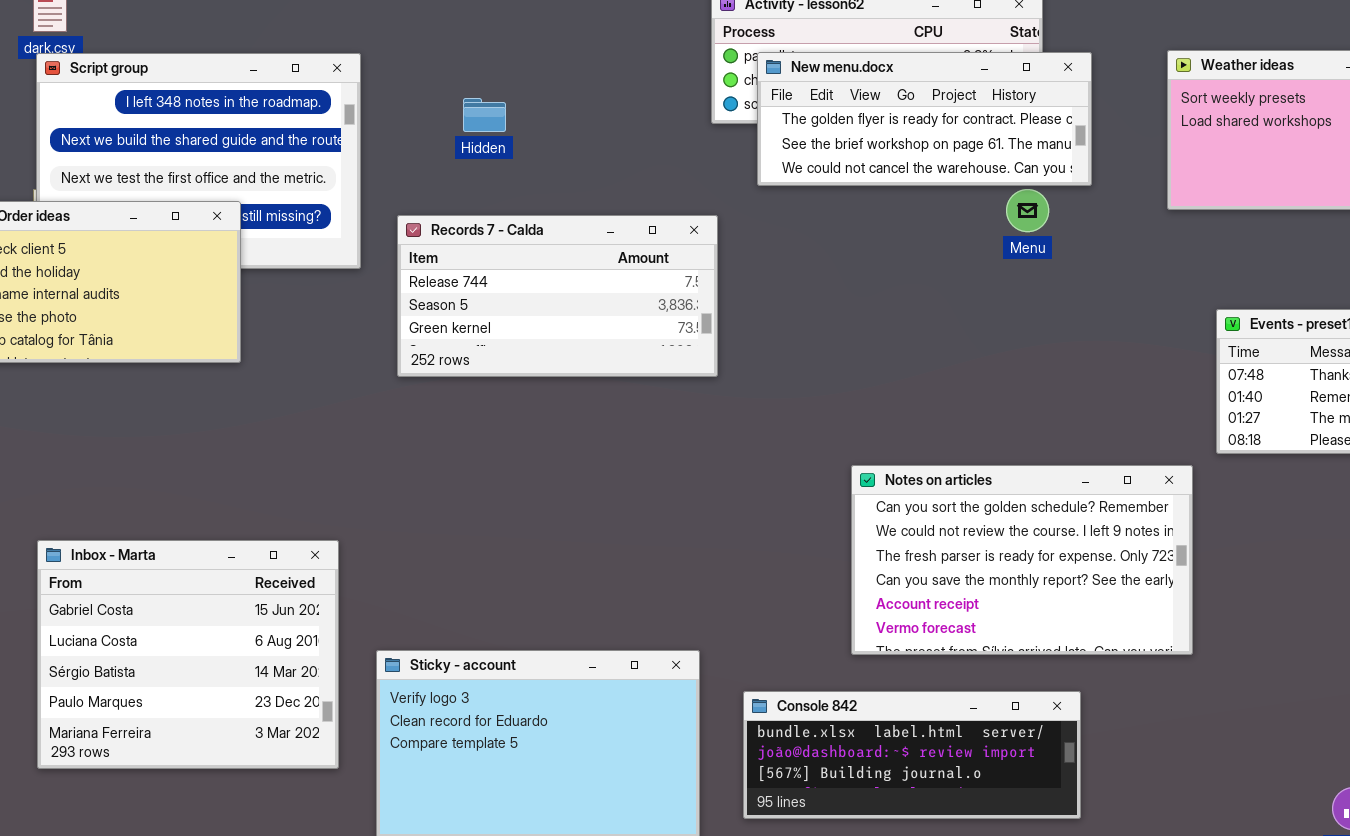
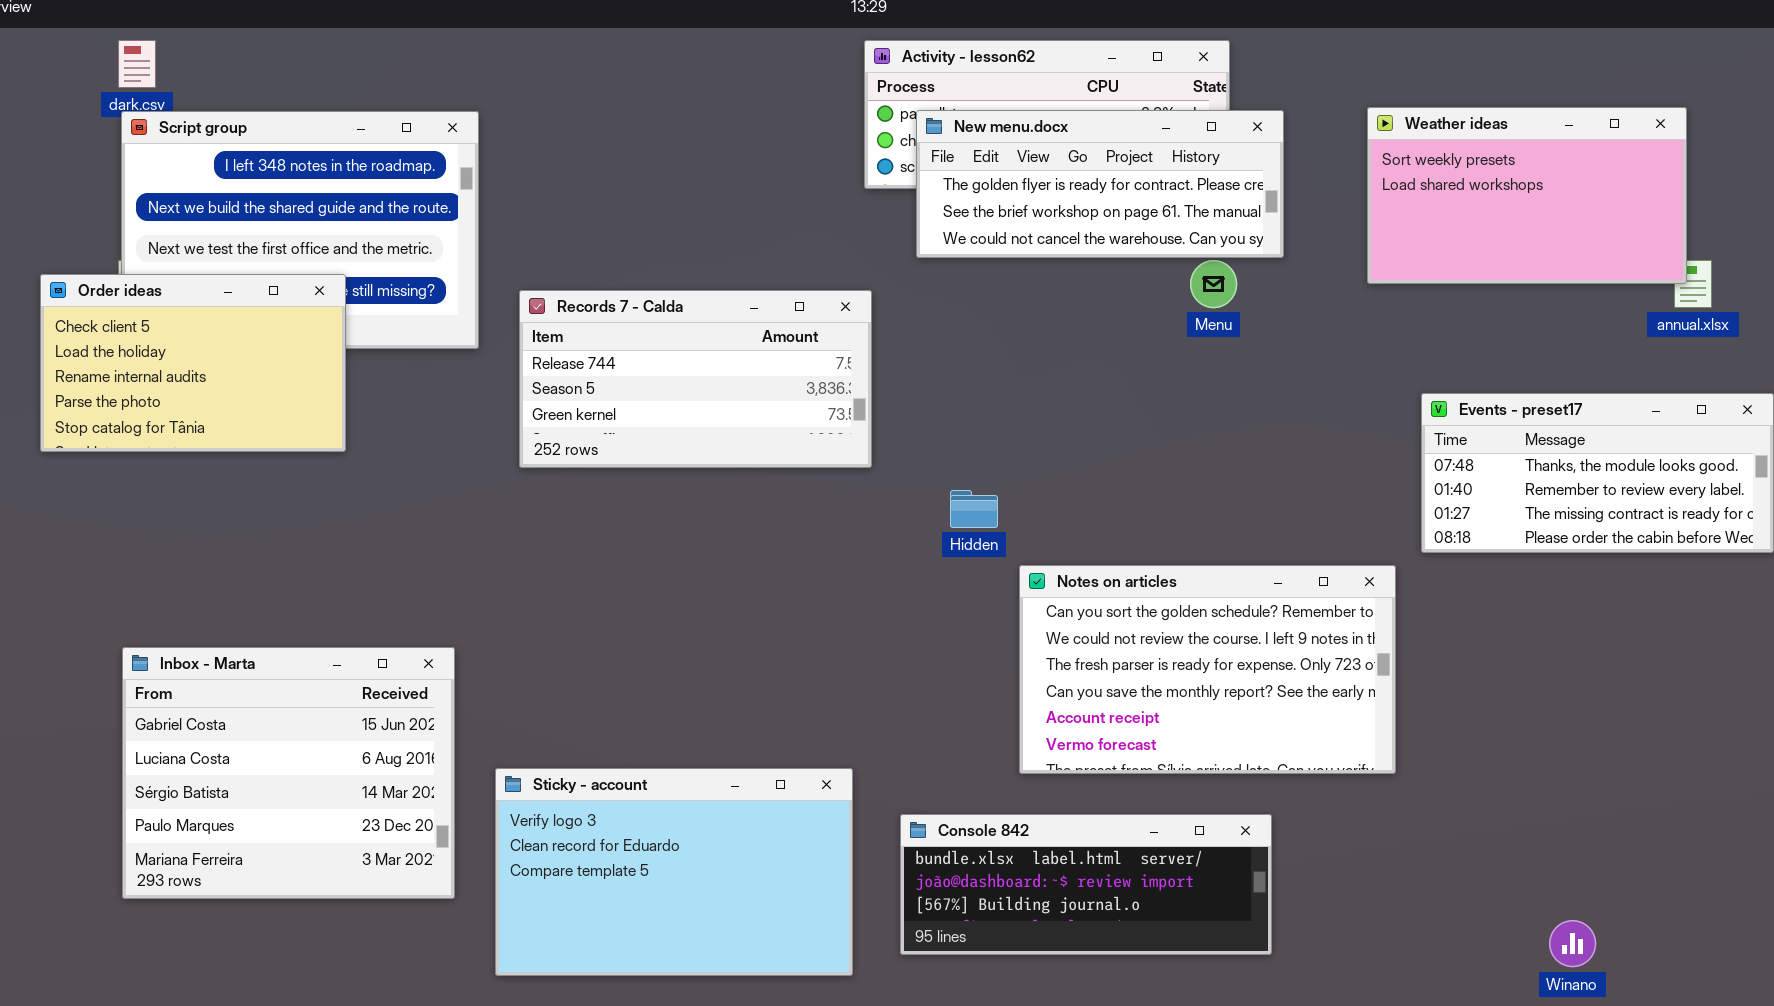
Hidden: [463,98,506,132] -> [950,490,998,528], moved

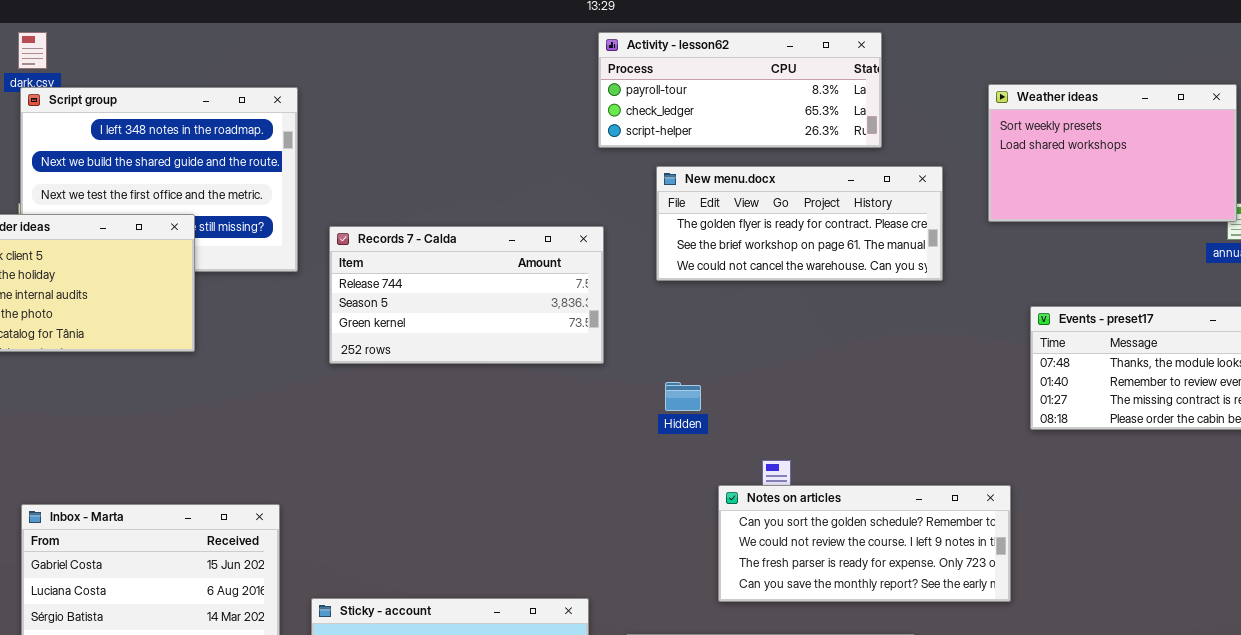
New menu.docx: [916,110,1284,258] -> [656,166,943,281], moved
Notes on articles: [1019,565,1396,774] -> [718,485,1011,602], resized

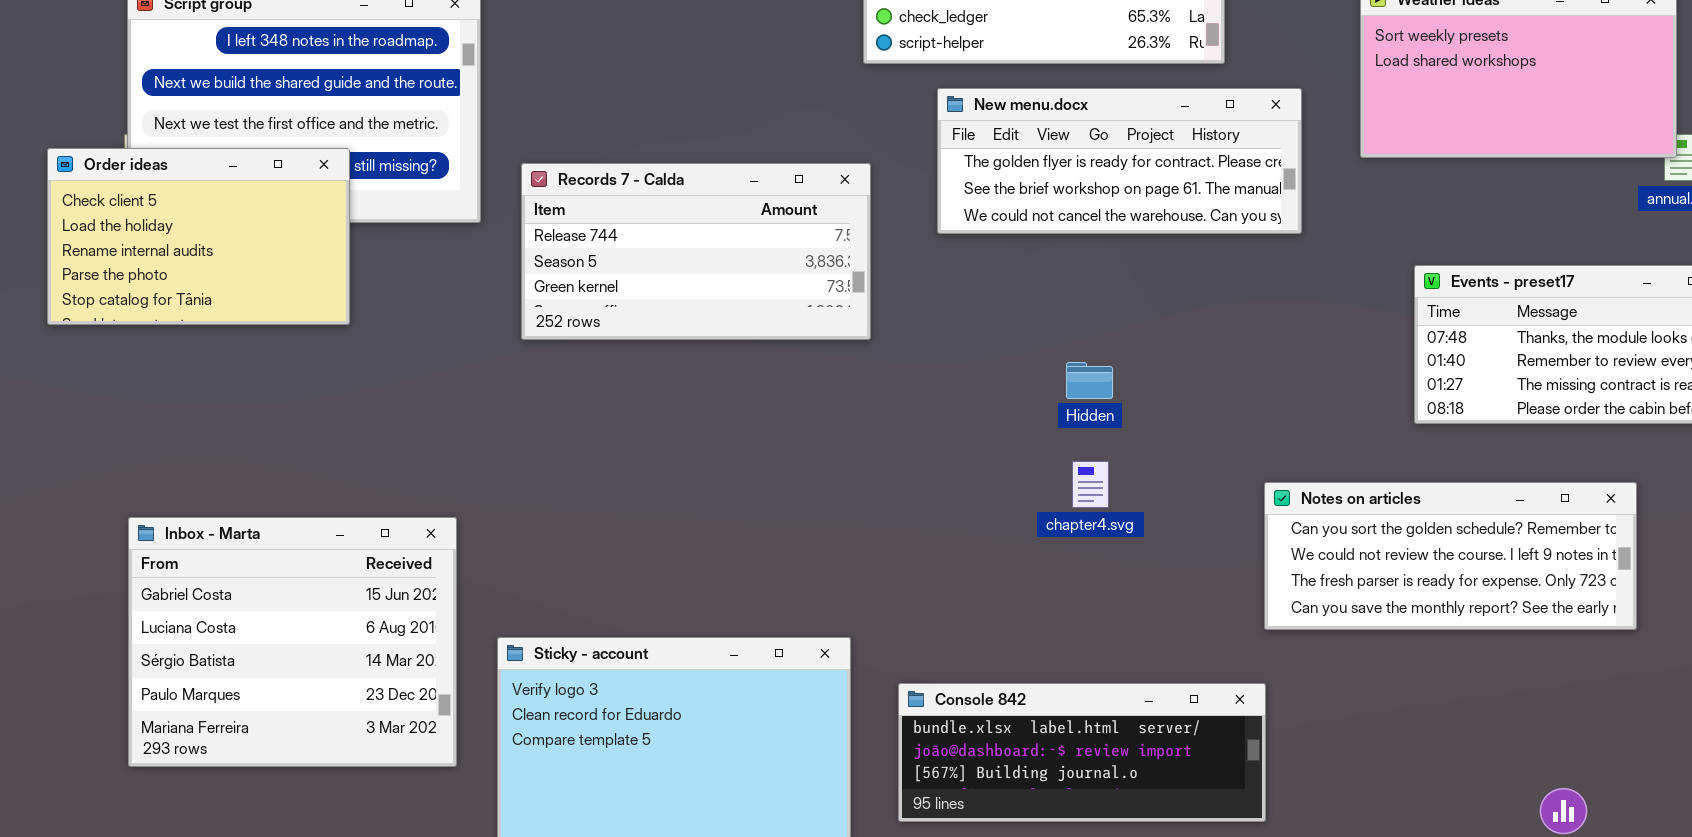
Hidden: [665,382,701,411] -> [1066,362,1113,399], moved
Notes on articles: [718,485,1011,602] -> [1264,482,1637,630], moved

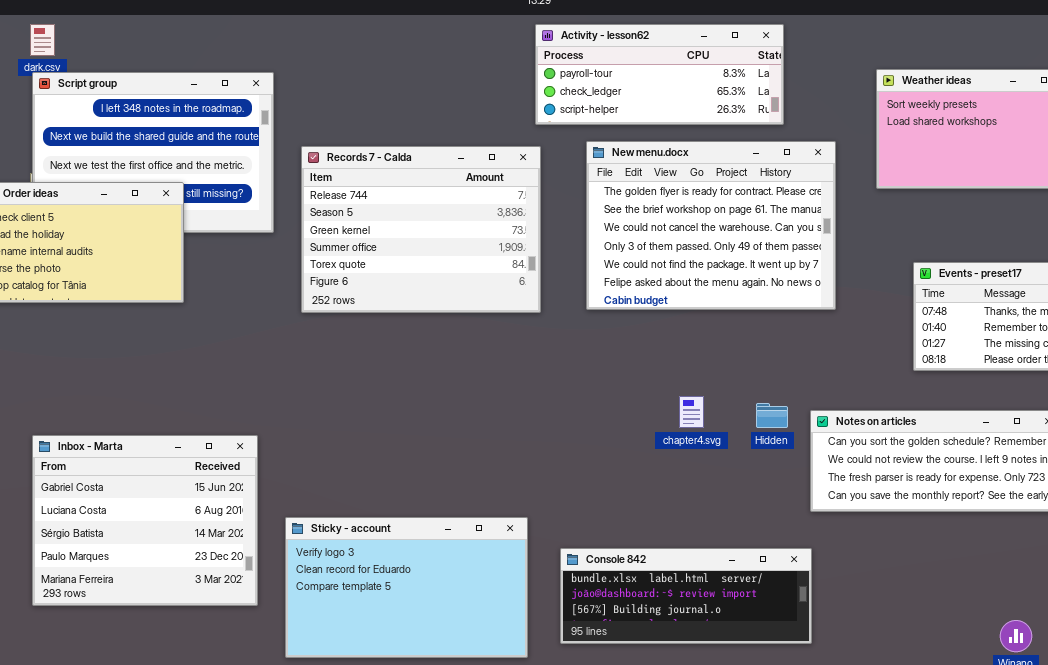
New menu.docx: [937,88,1302,234] -> [586,141,836,310], resized
Records 7 - Calda: [521,163,871,340] -> [301,146,541,313], resized
Hidden: [1066,362,1113,399] -> [756,403,788,428], moved

